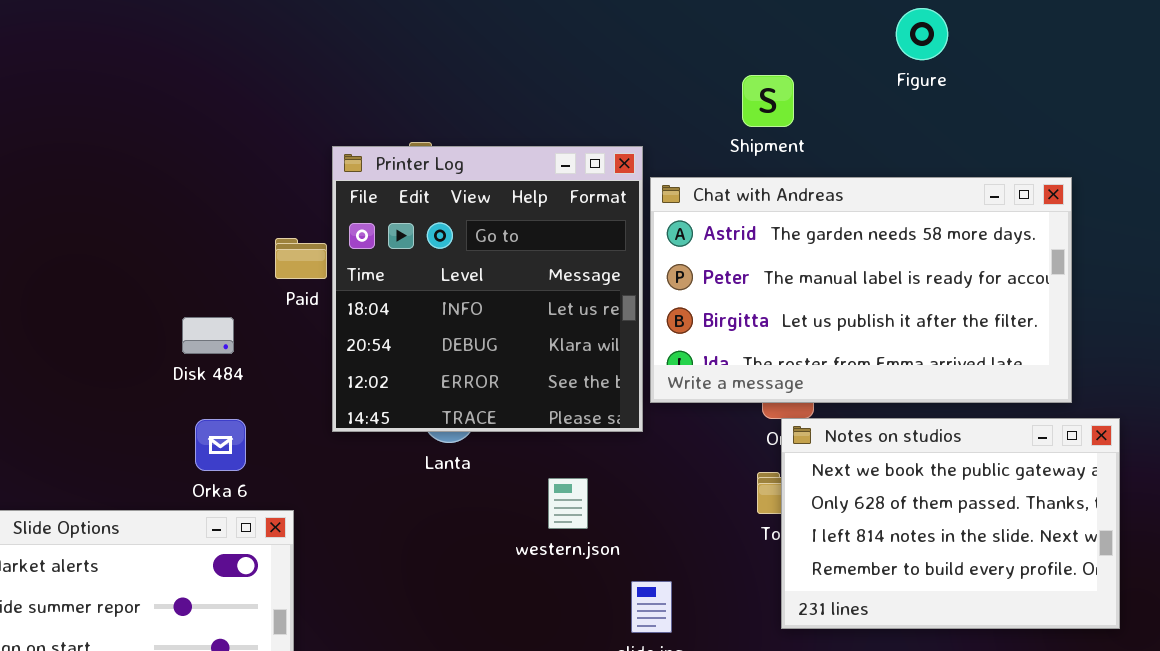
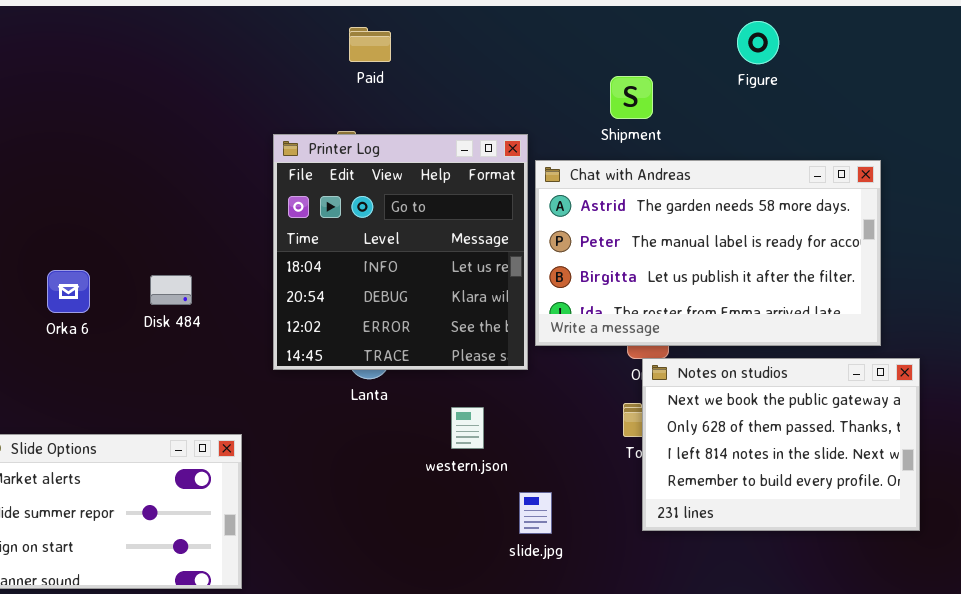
Paid: [275,238,327,279] -> [349,27,391,62], moved
Orka 6: [195,419,246,471] -> [47,270,90,313], moved

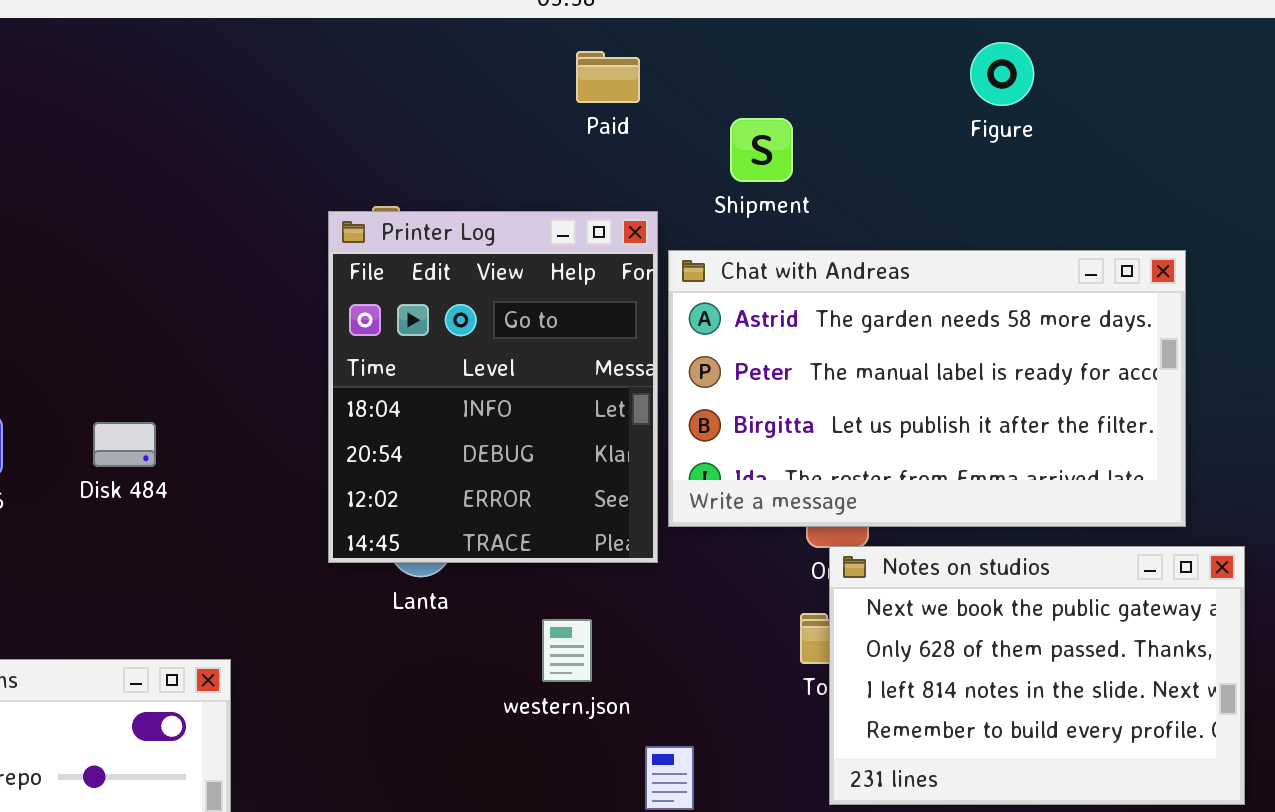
Paid: [349,27,391,62] -> [576,51,640,103], moved
Shipment: [610,76,653,119] -> [730,118,793,182], moved
Printer Log: [273,134,528,370] -> [328,211,658,563], resized

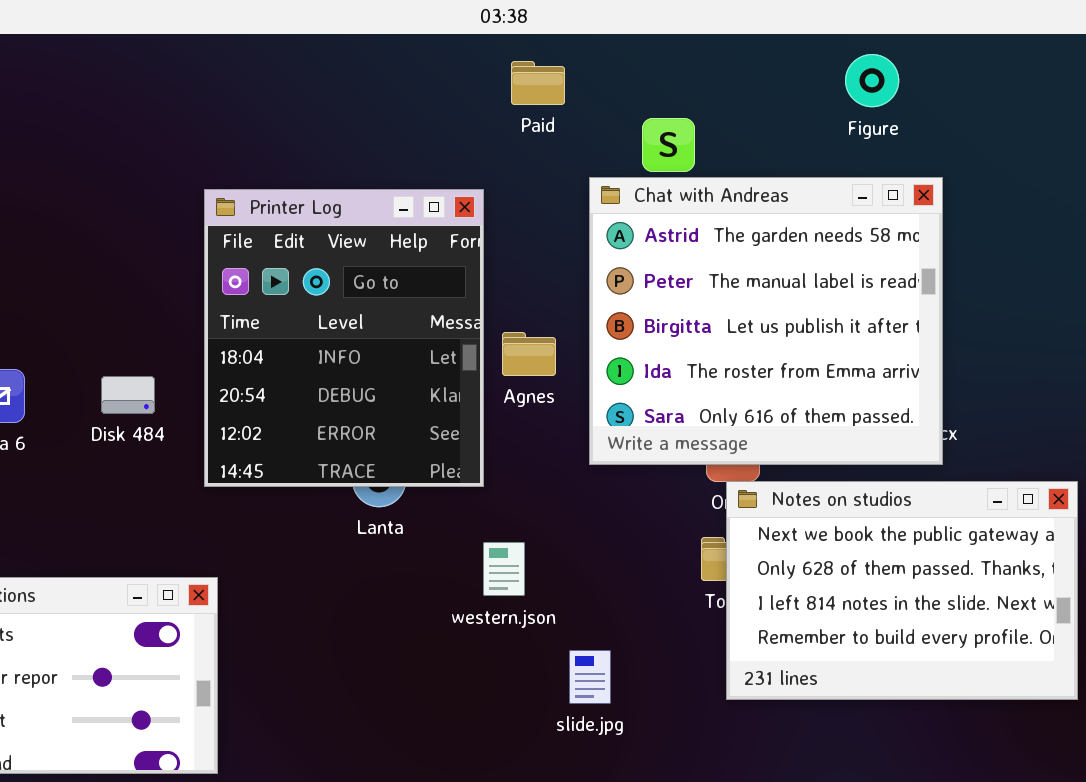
Printer Log: [328,211,658,563] -> [204,189,484,487], moved
Chat with Andreas: [668,250,1186,527] -> [589,177,943,465], resized

